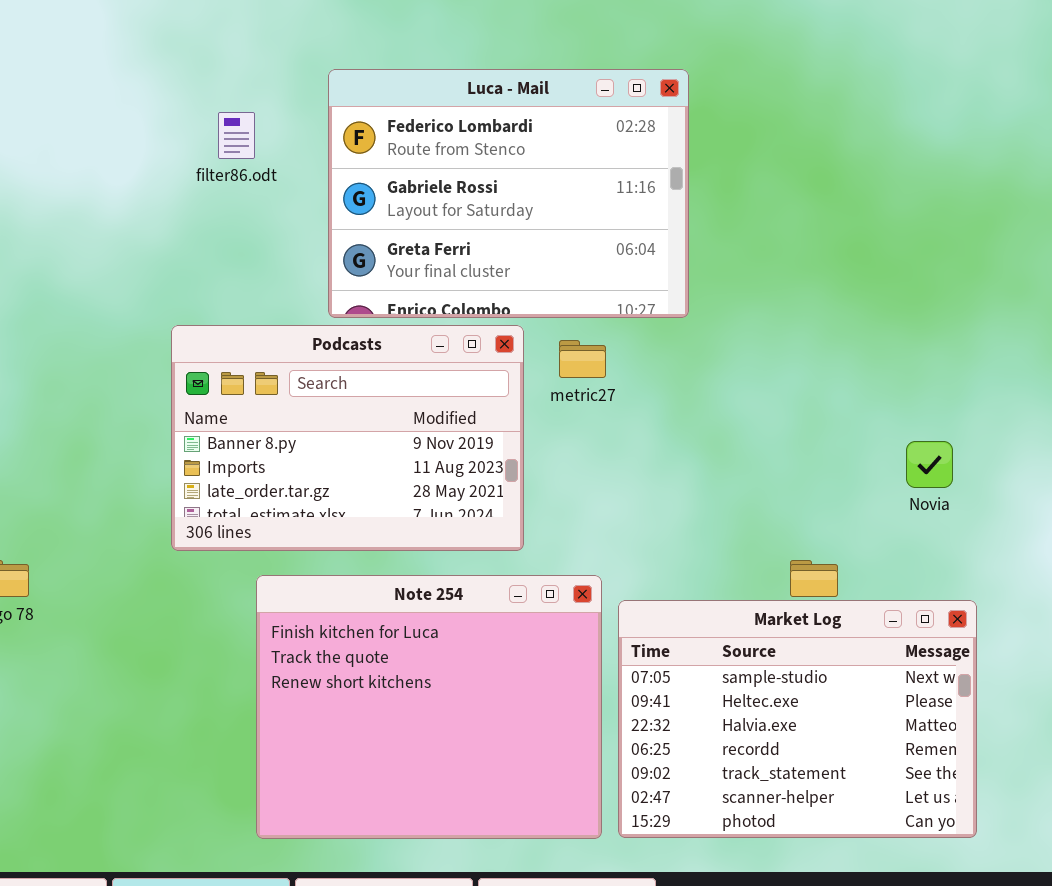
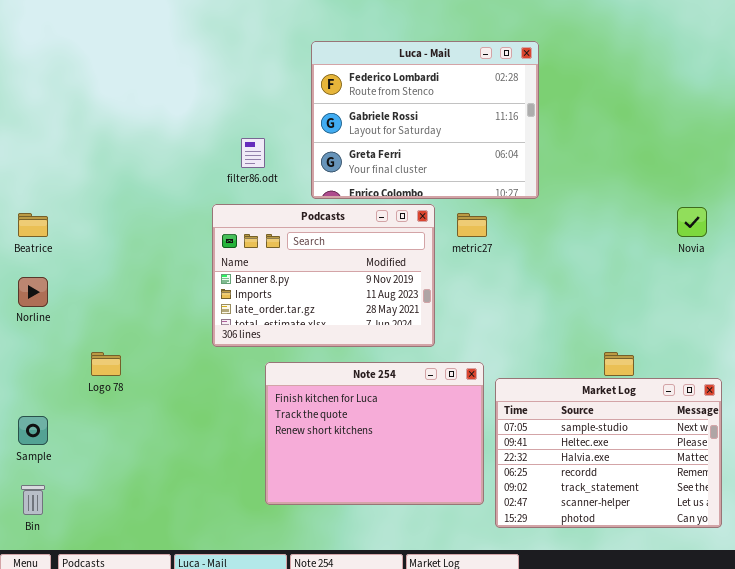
filter86.odt: [218,112,255,159] -> [241,138,265,168], moved
Novia: [906,441,953,488] -> [677,207,707,237], moved
Note 254: [256,575,602,839] -> [265,362,484,505], resized

